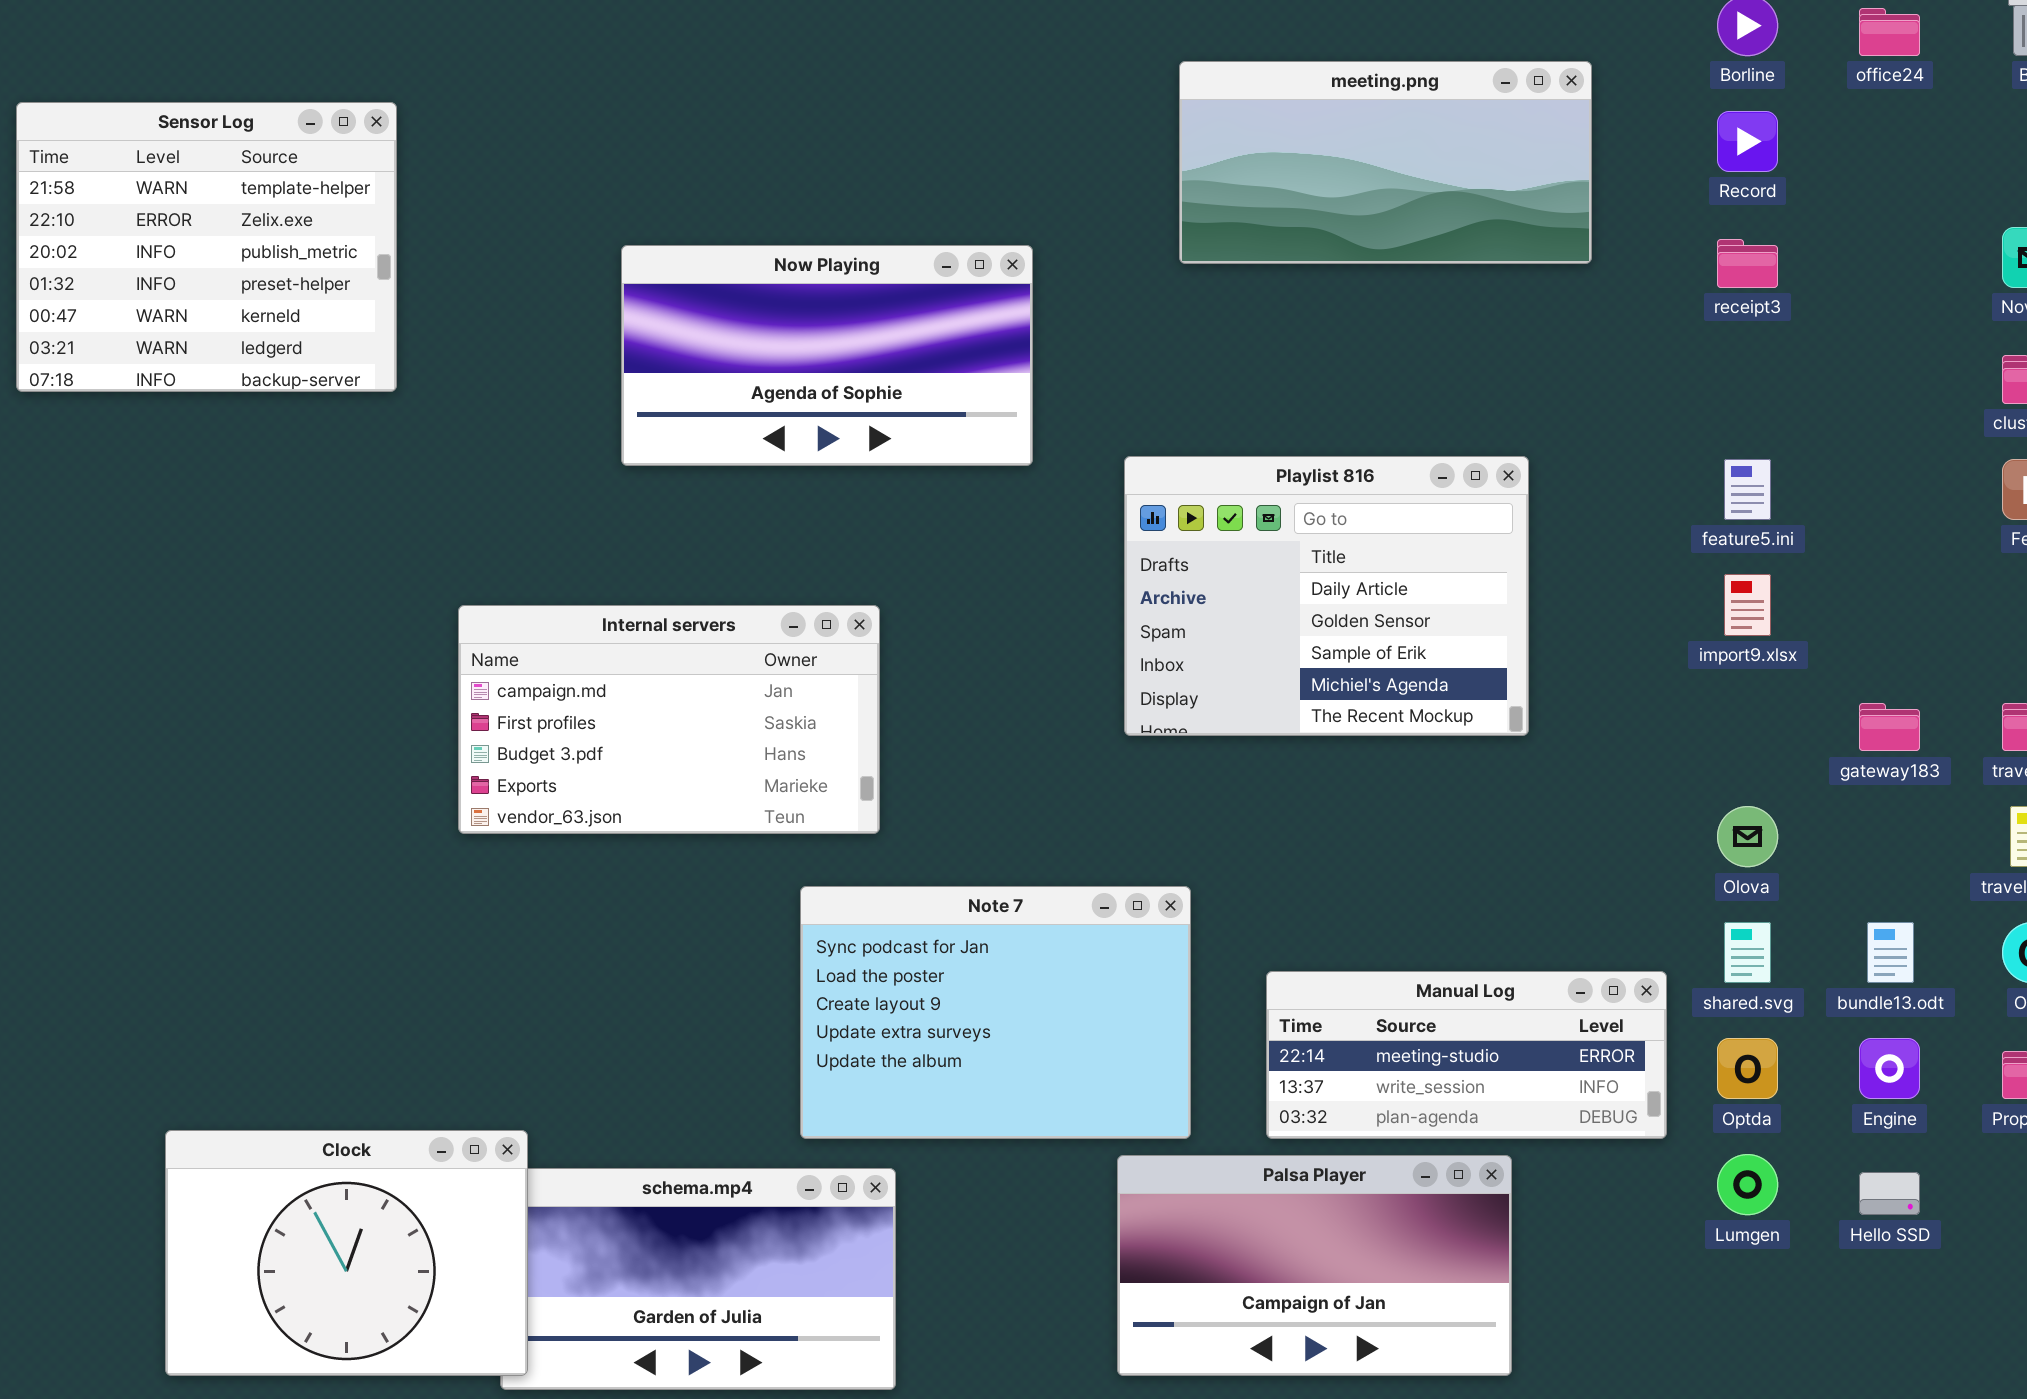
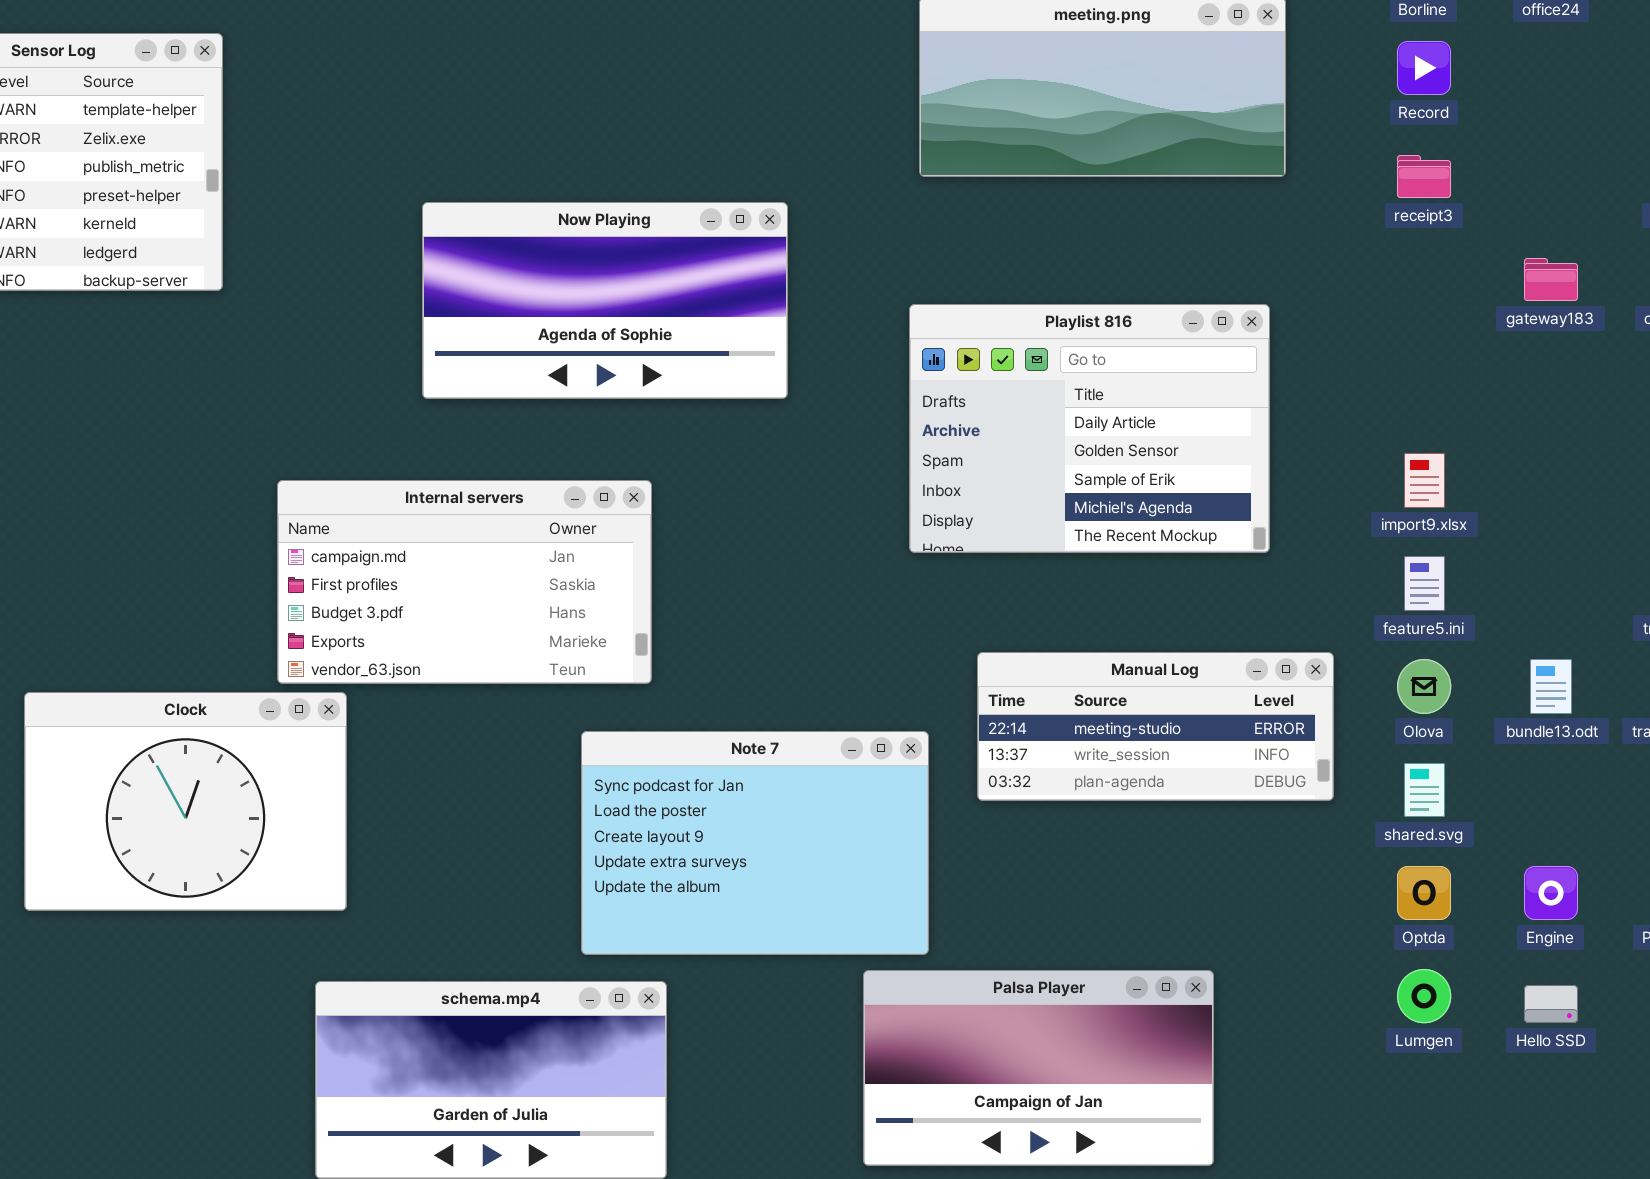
Now Playing: [621,245,1033,466] -> [422,202,788,399], moved
Playlist 816: [1124,456,1529,736] -> [909,304,1270,553], moved
feature5.ini: [1724,459,1771,520] -> [1404,556,1445,611], moved
gateway183: [1859,703,1920,751] -> [1524,258,1578,301], moved
bundle13.odt: [1867,922,1914,983] -> [1530,659,1572,714], moved
Manual Log: [1266,971,1667,1139] -> [977,652,1334,801], moved
Clock: [165,1130,528,1376] -> [24,692,347,911], moved

